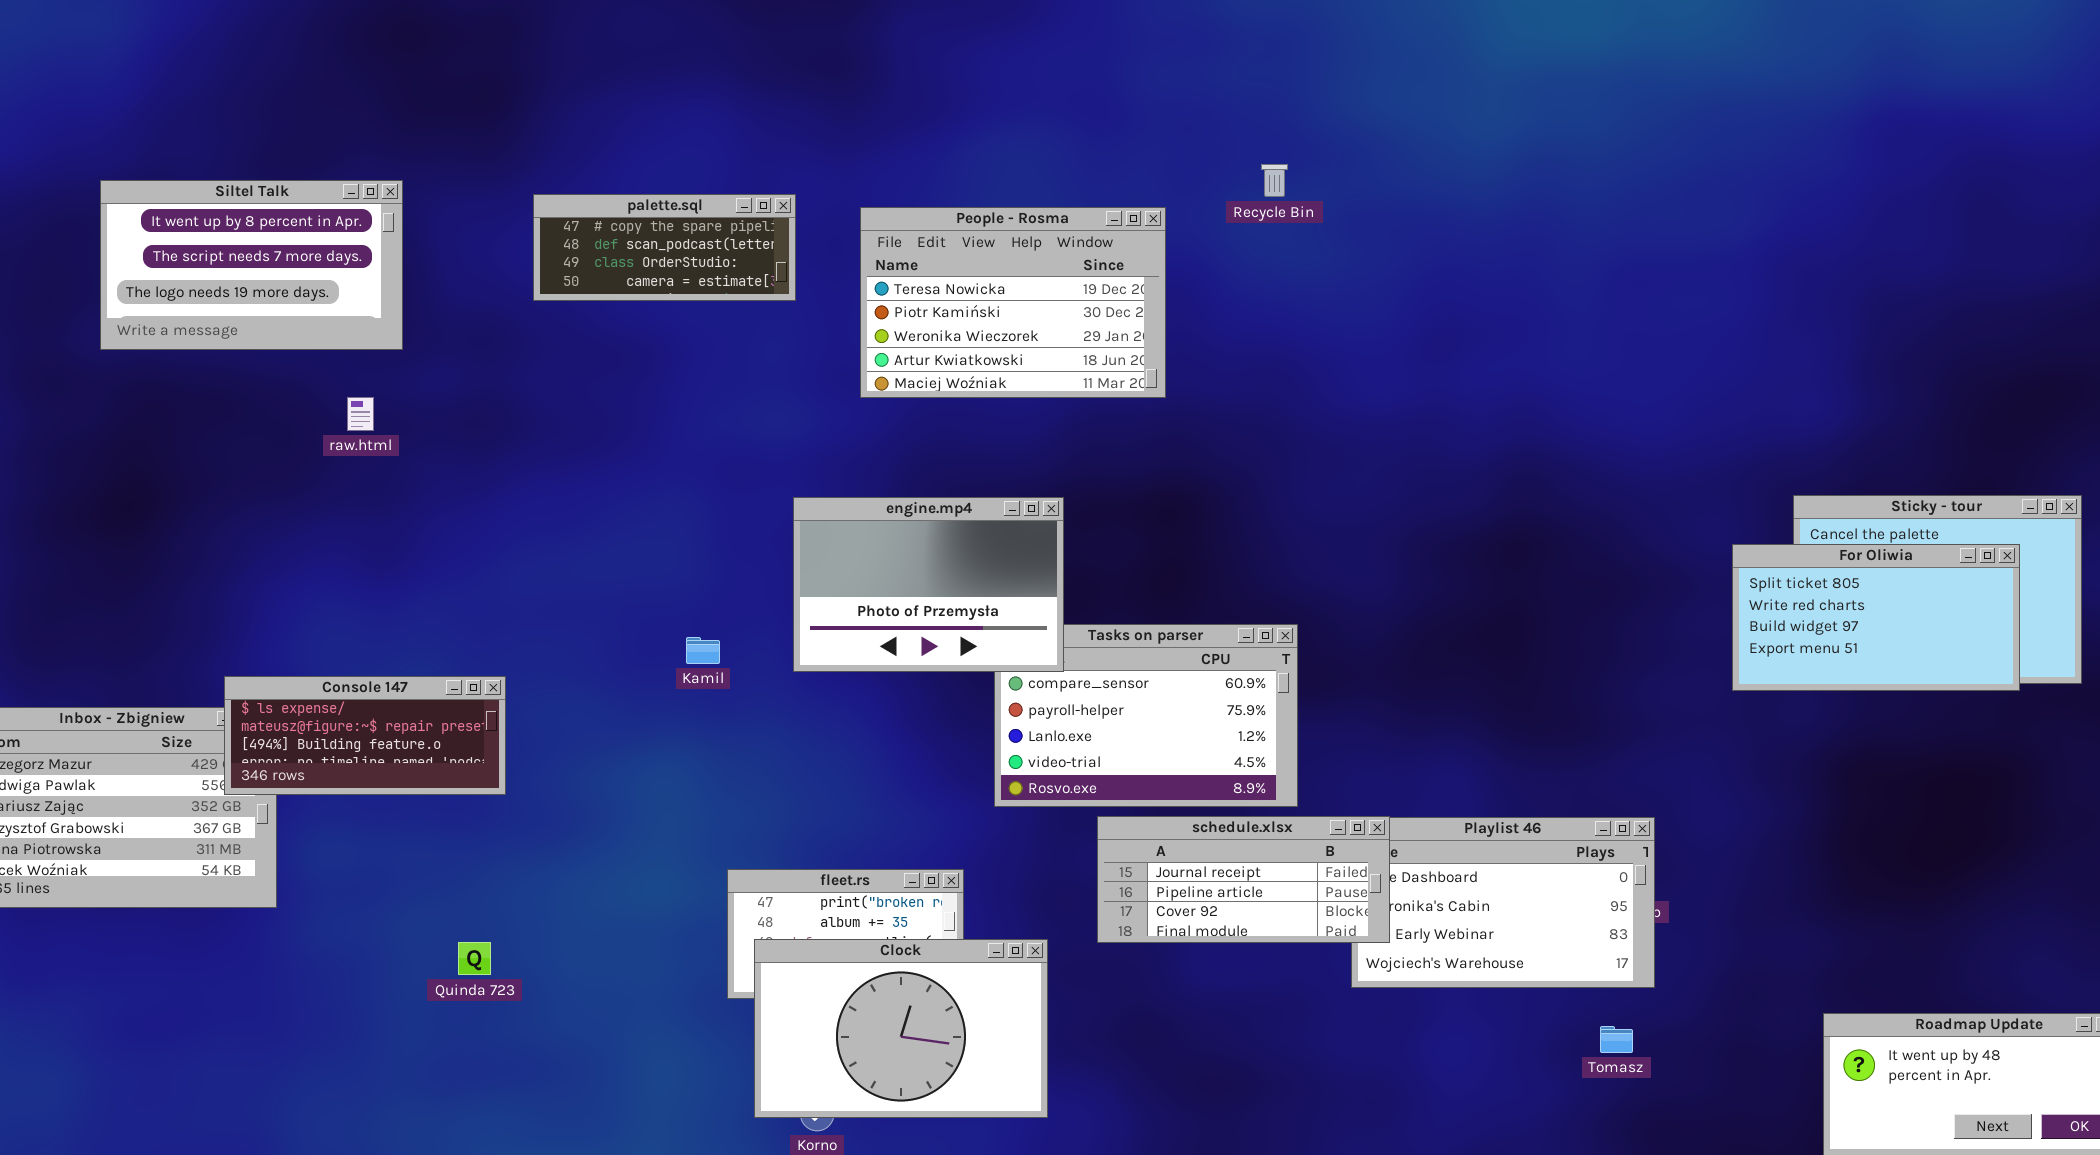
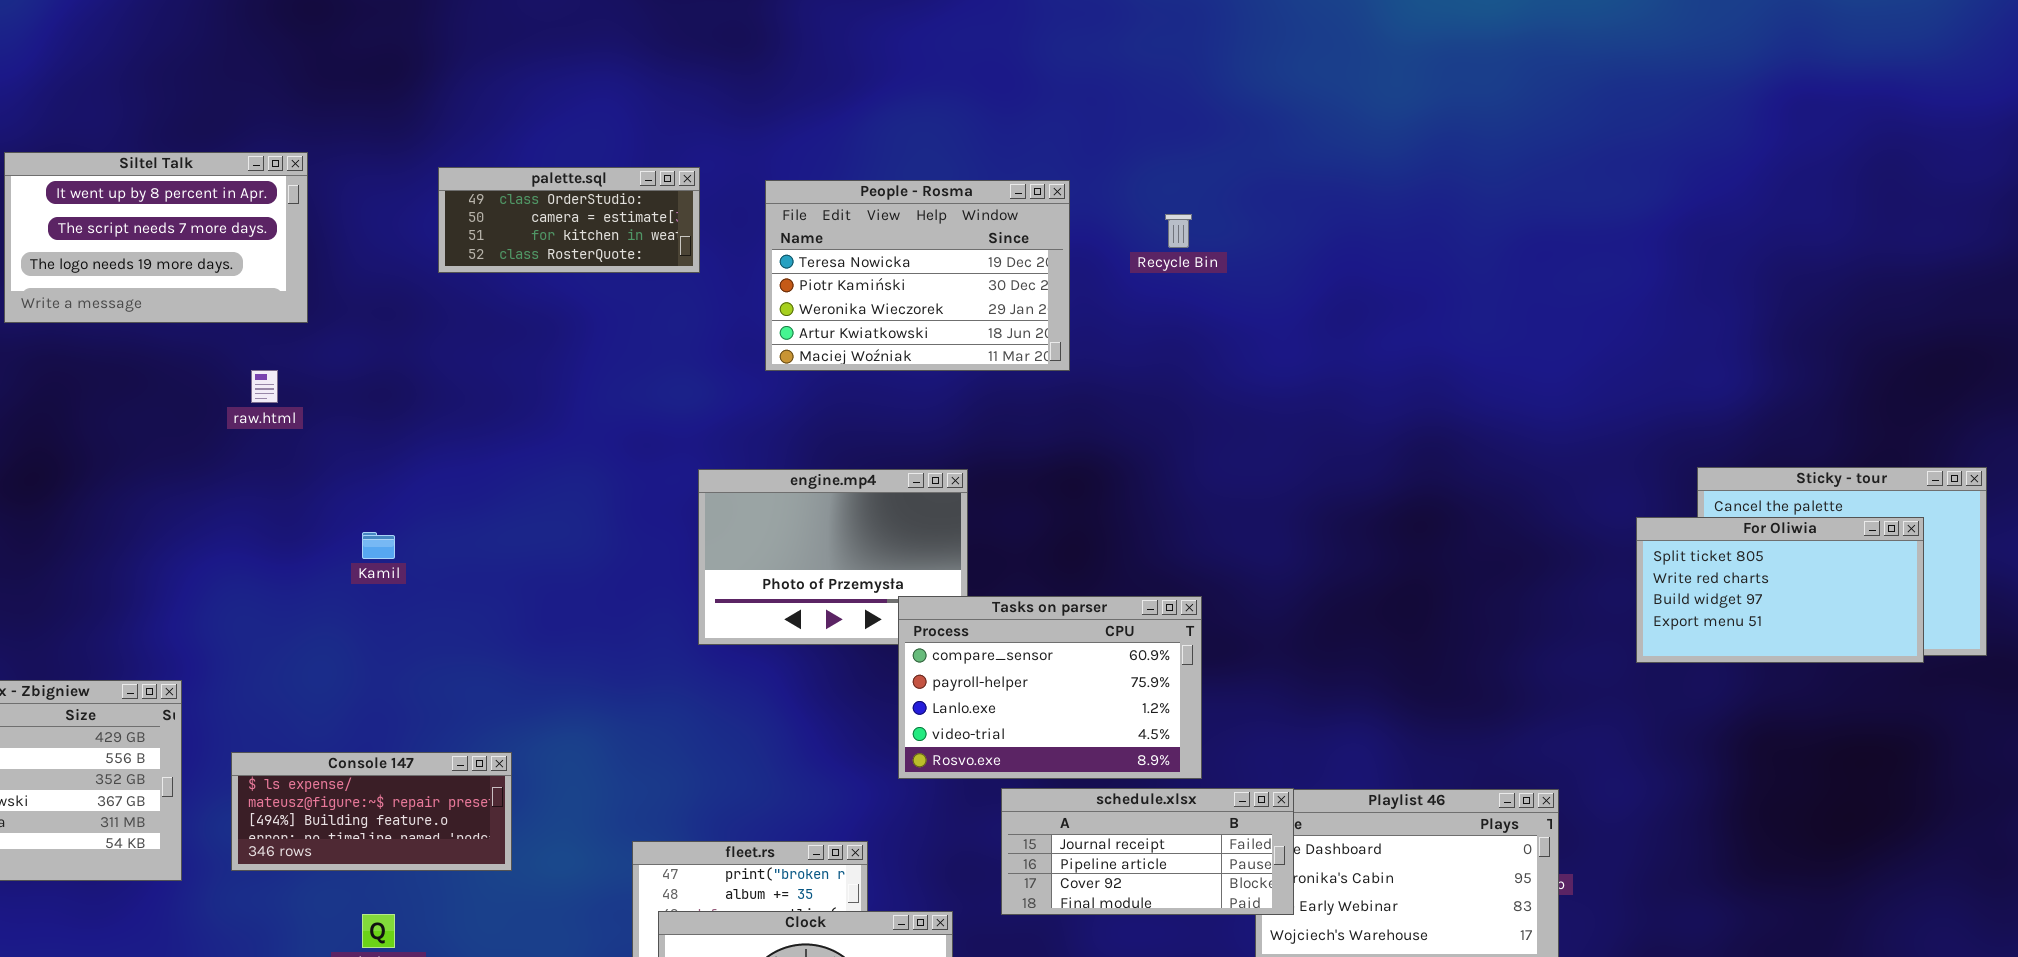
Recycle Bin: [1261,164,1288,197] -> [1165,214,1192,248], moved
palette.sql: [533,194,796,301] -> [438,167,700,273], scrolled down 2 rows
Tasks on parser: [994,624,1298,807] -> [898,596,1202,779], raised
Kamil: [686,637,720,664] -> [362,532,395,559], moved
Console 147: [224,676,506,795] -> [231,752,512,871], moved

